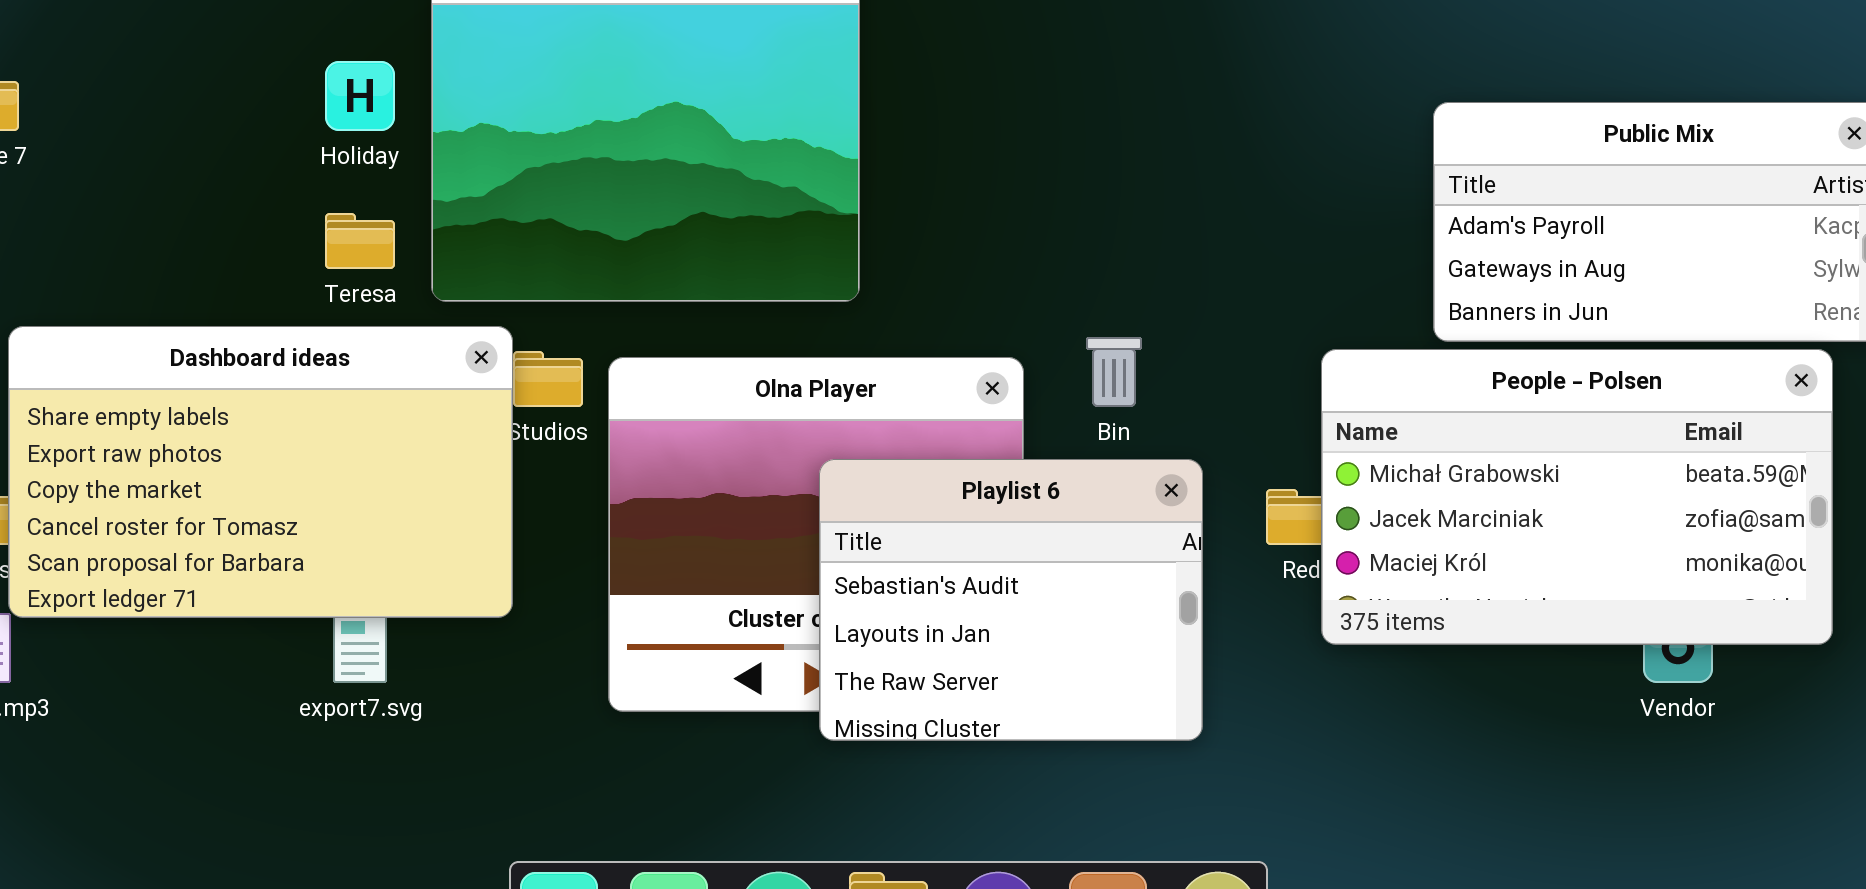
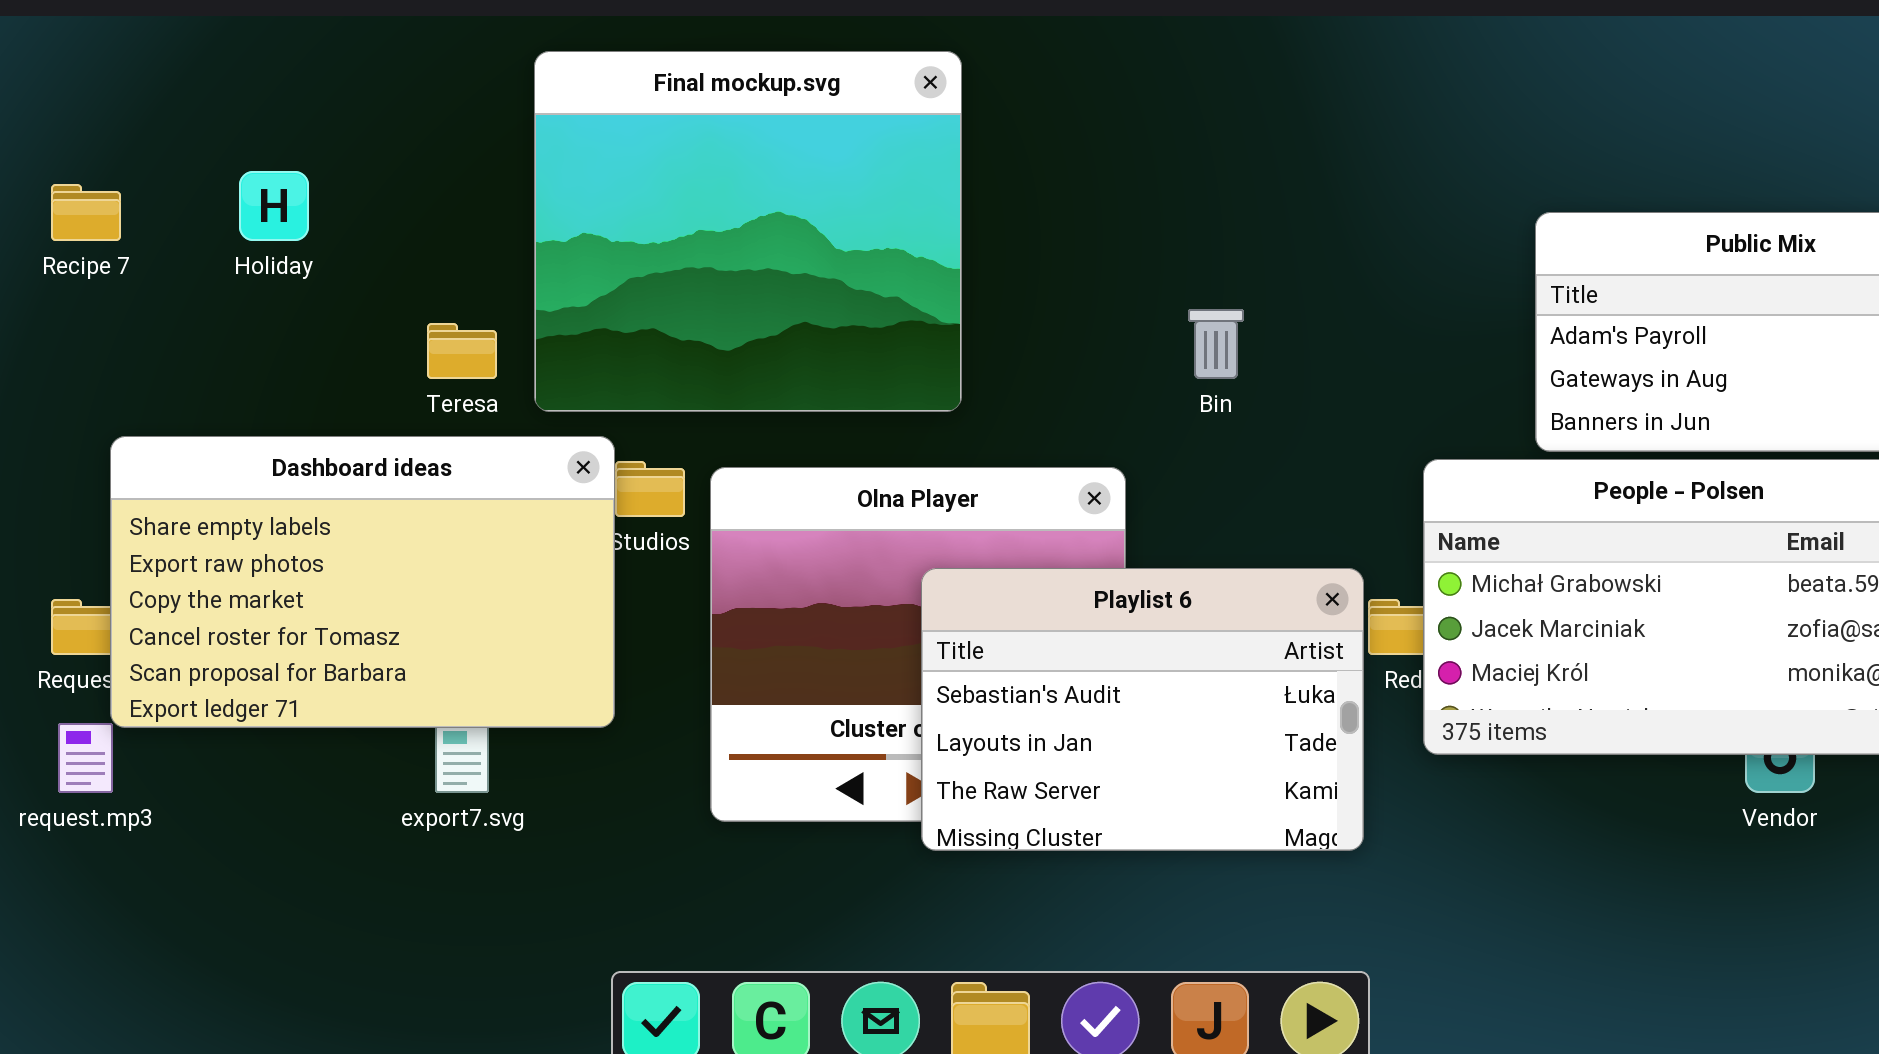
Holiday: [325,61,395,131] -> [239,171,309,241], moved
Bin: [1086,337,1142,407] -> [1188,309,1244,379], moved
Playlist 6: [819,459,1203,741] -> [921,568,1364,851], resized

